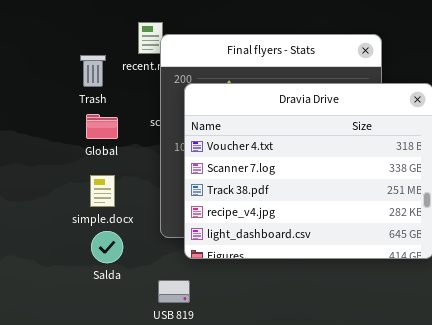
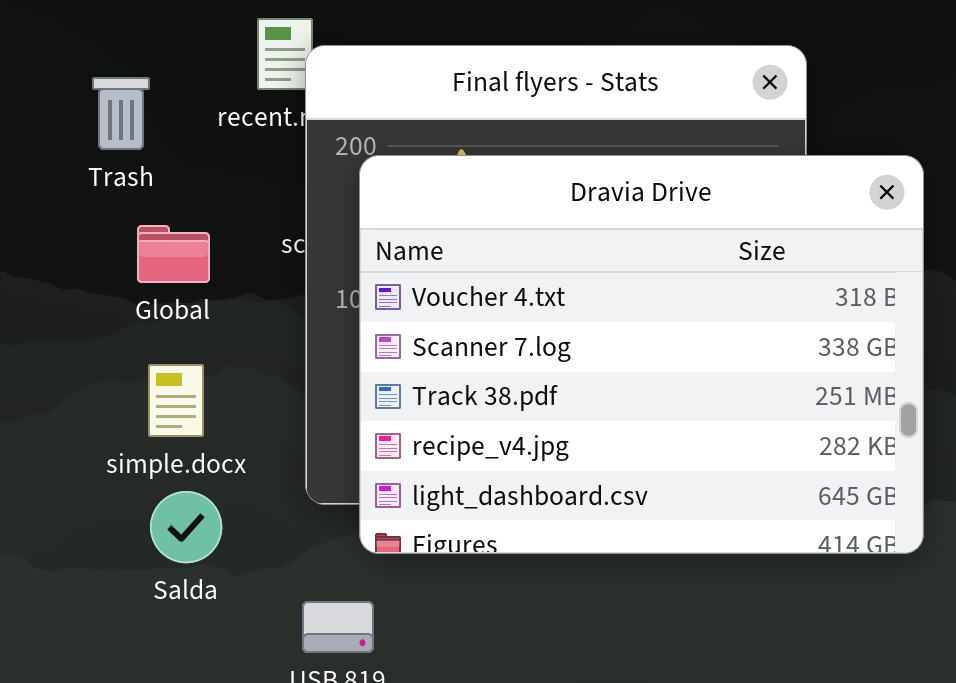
Trash: [80,55,106,87] -> [92,77,150,150], moved

